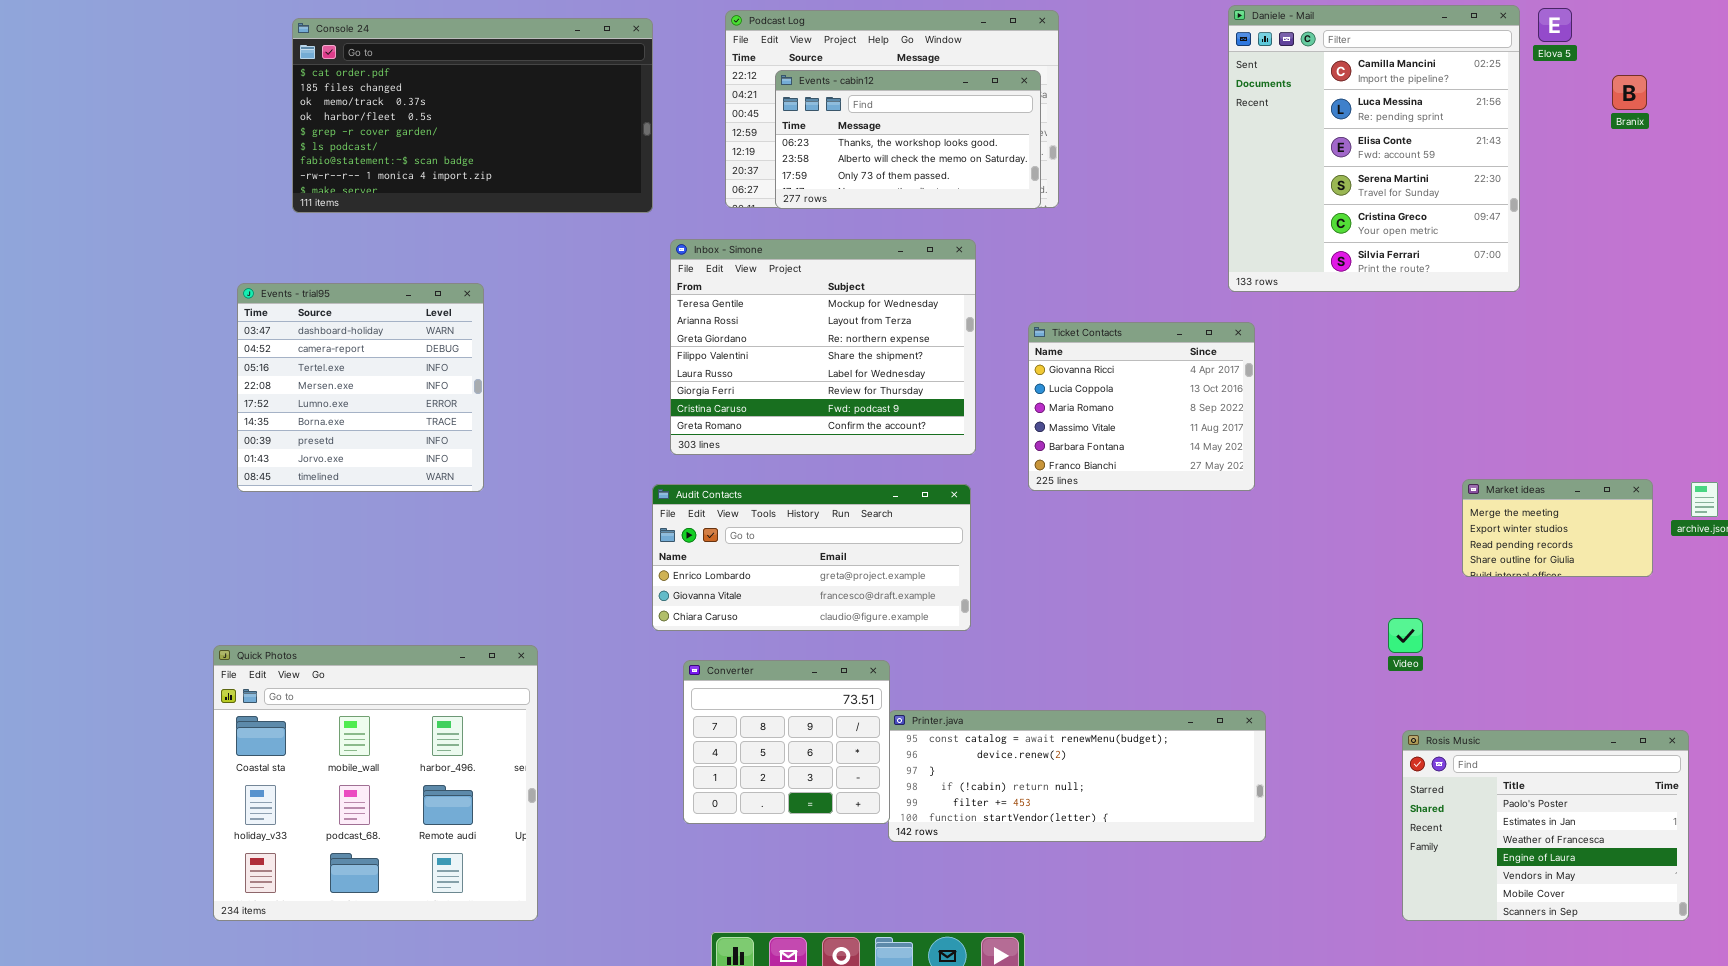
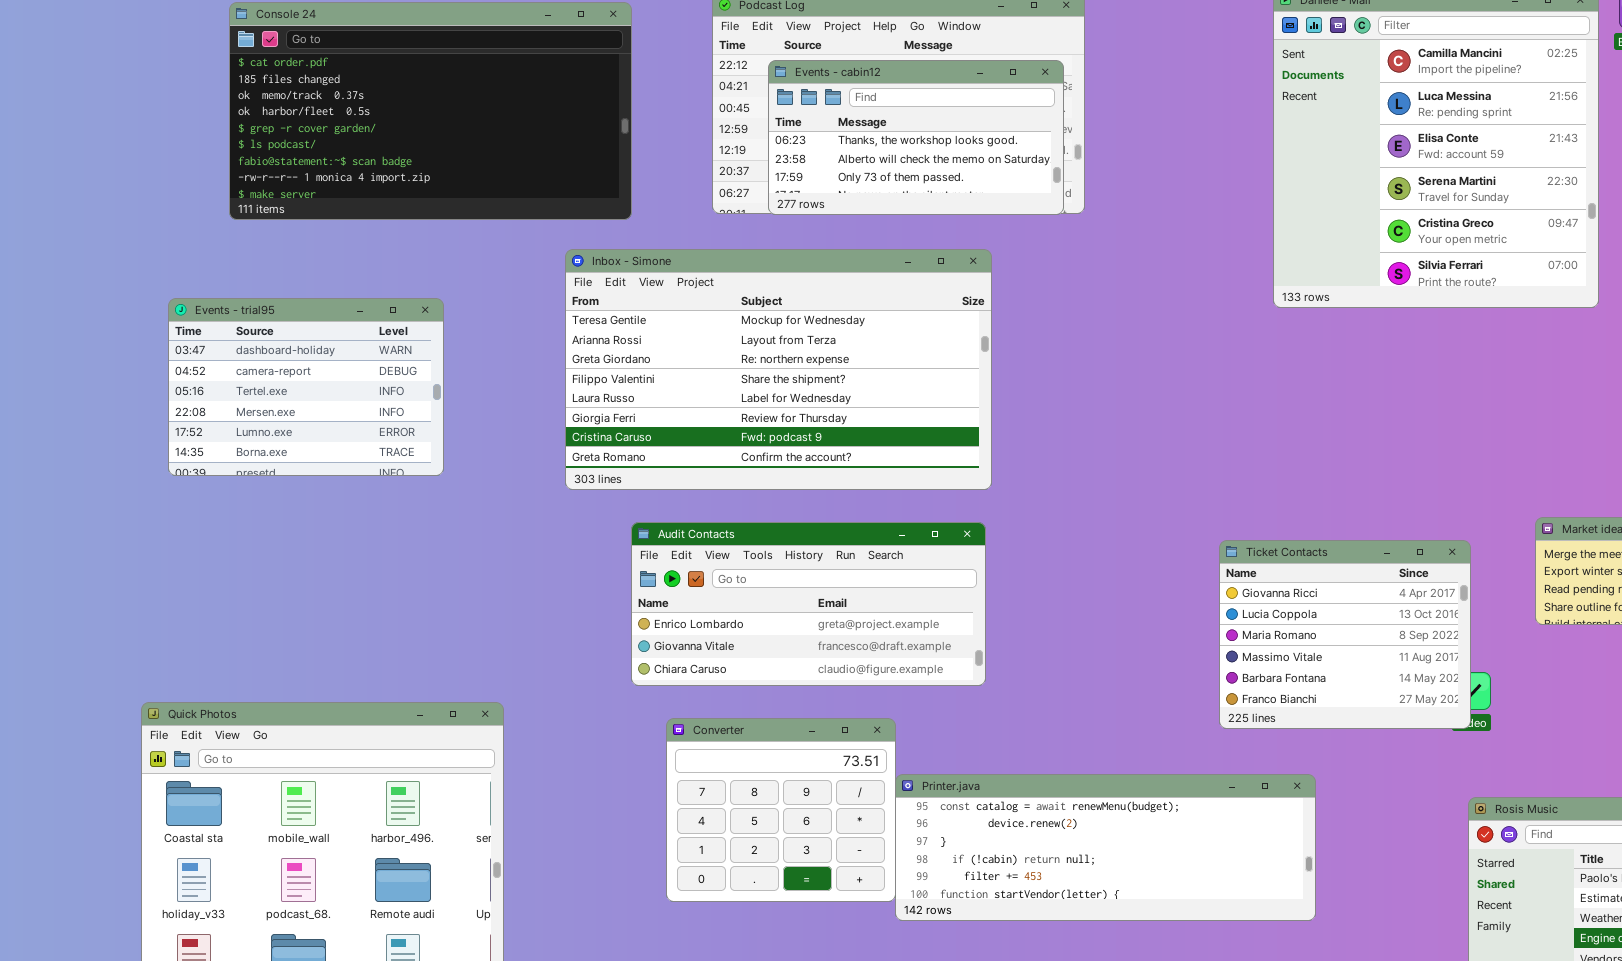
Inbox - Simone: [670,239,976,455] -> [565,249,992,490], resized
Events - trial95: [237,283,484,492] -> [168,298,444,476], resized
Ticket Contacts: [1028,322,1255,491] -> [1219,540,1471,729], moved

